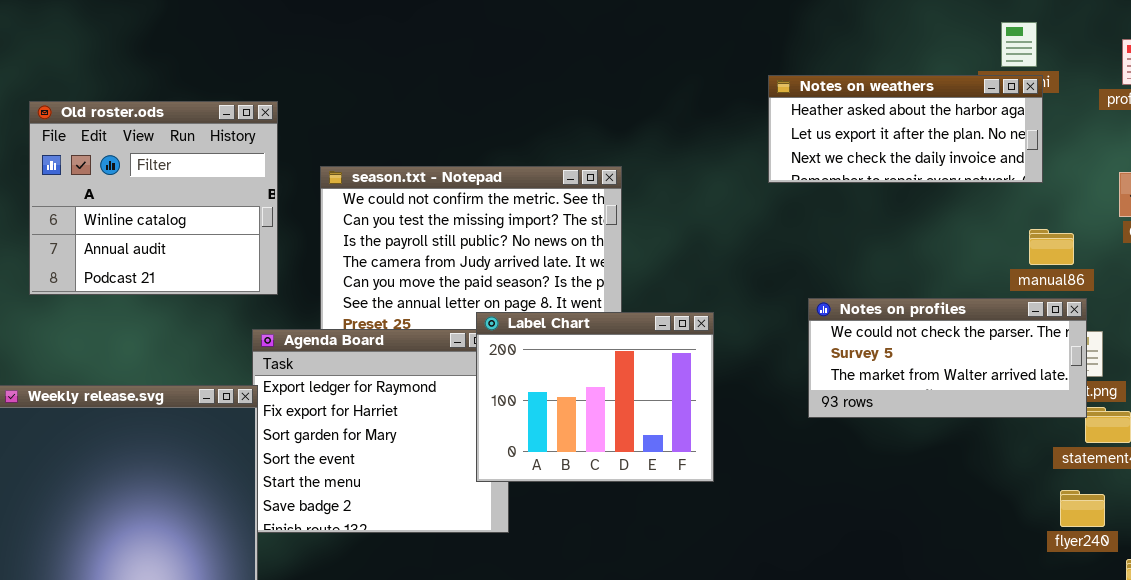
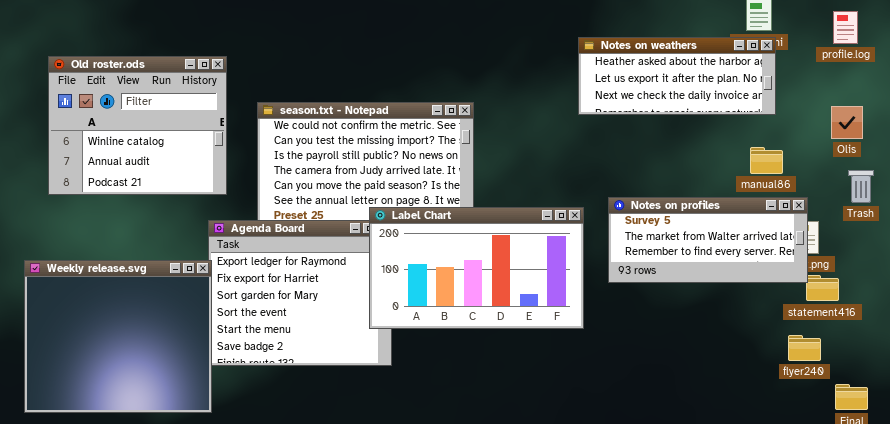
manual86: [1029,229,1074,265] -> [750,147,783,174], moved
Notes on profiles: [808,298,1087,418] -> [608,197,808,283], scrolled down 1 row
Label Chart: [476,312,714,482] -> [369,207,584,329], resized

